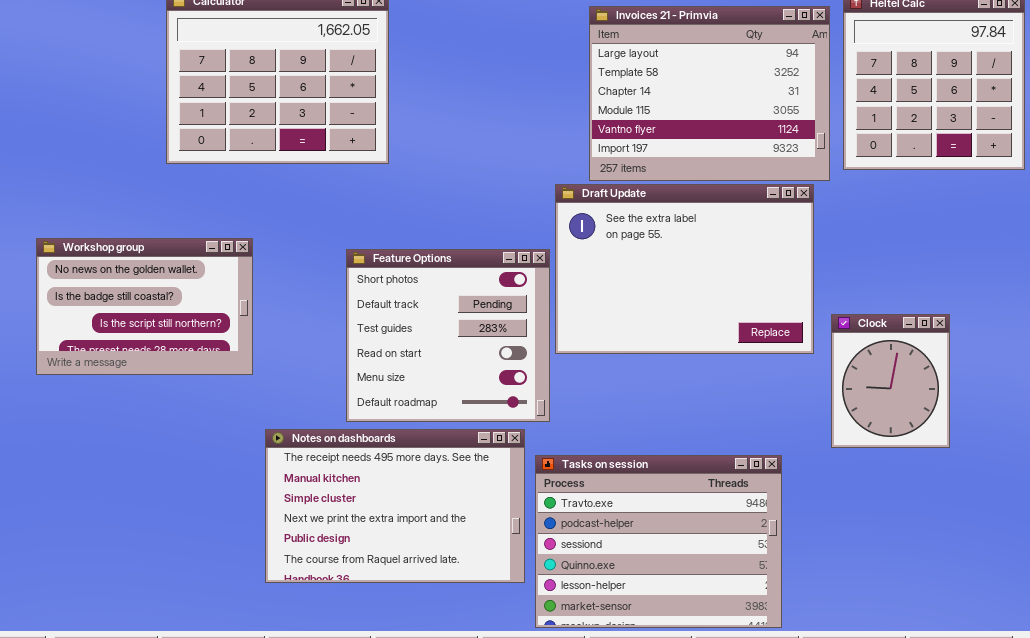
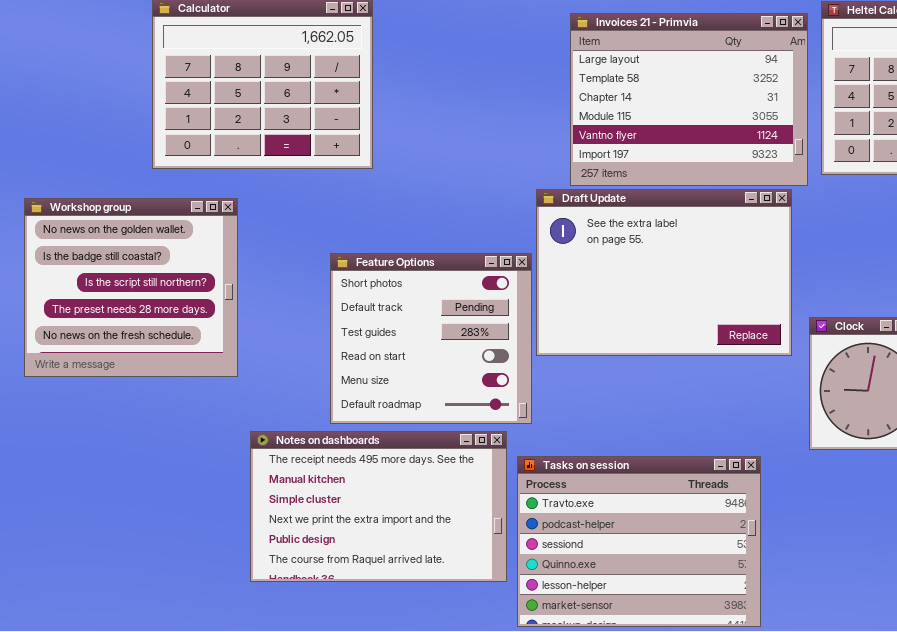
Workshop group: [36,238,253,375] -> [24,198,238,377], resized

